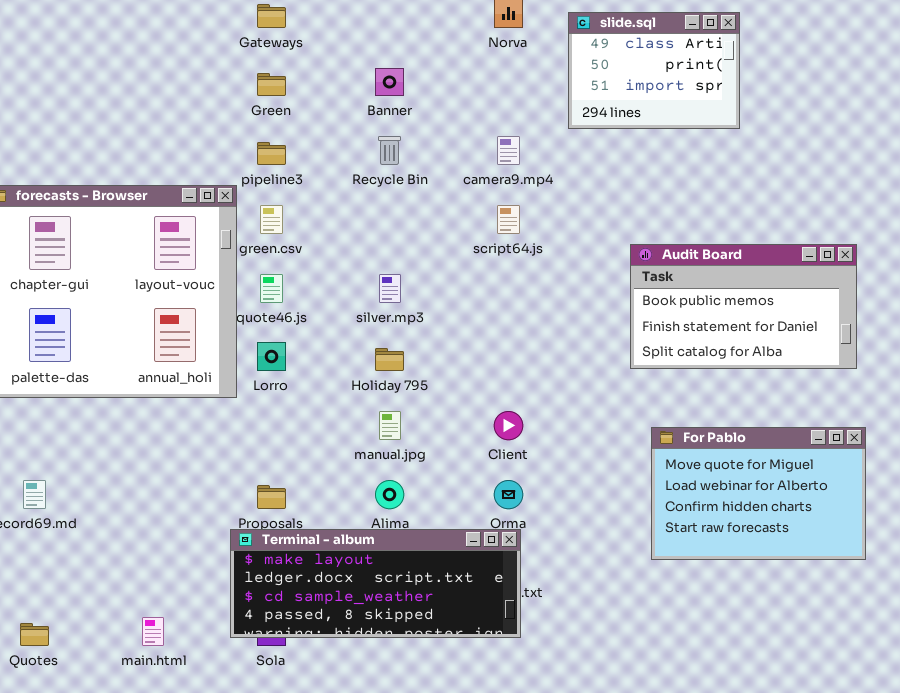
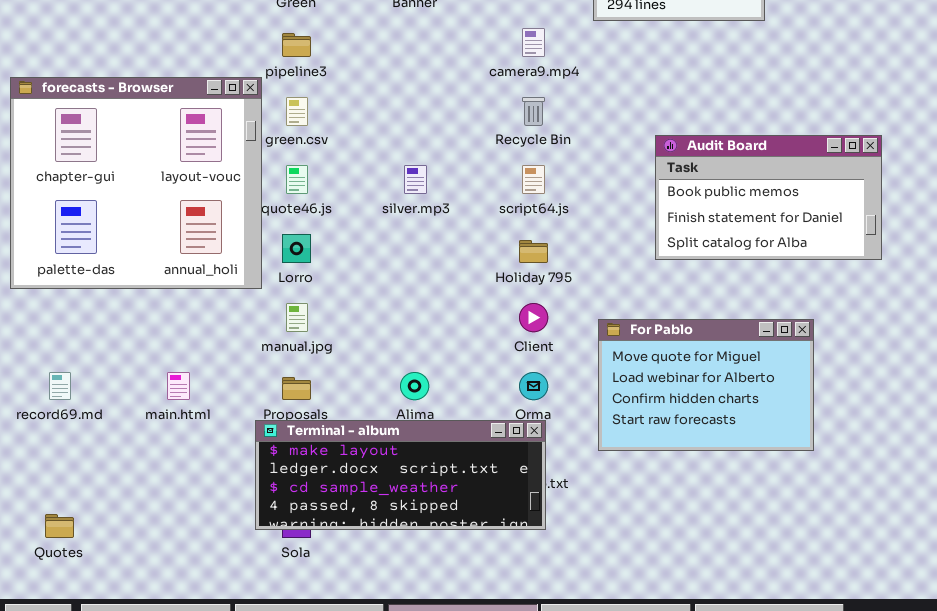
Recycle Bin: [378,136,401,165] -> [522,97,545,126], moved
script64.js: [497,205,520,234] -> [522,165,545,194], moved
Holiday 795: [375,348,404,371] -> [519,240,548,263], moved
manual.jpg: [379,411,401,440] -> [286,303,308,332], moved
For Pablo: [651,427,866,560] -> [598,319,814,451], moved
main.html: [142,617,164,646] -> [167,372,190,400], moved

